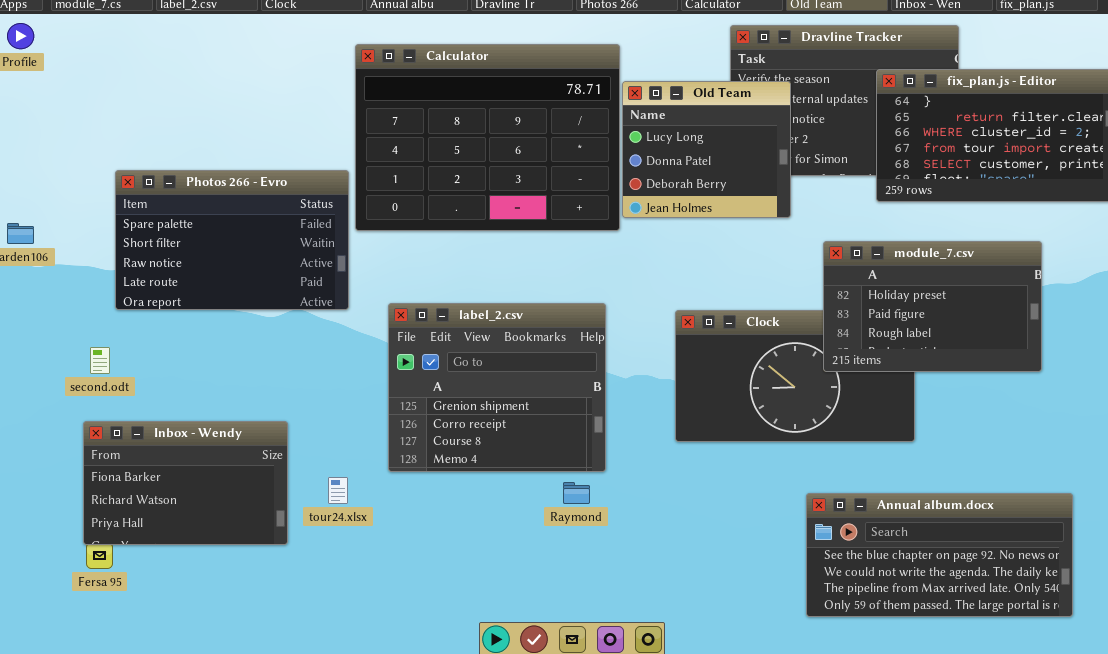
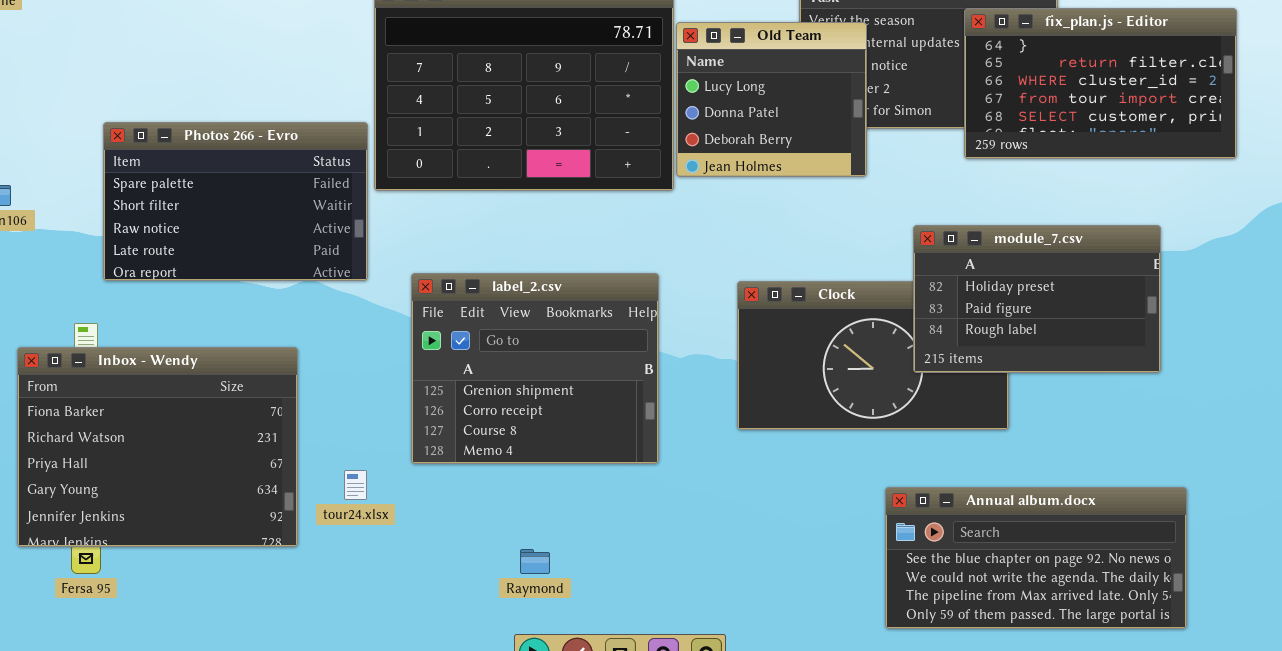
module_7.csv: [823,241,1042,372] -> [913,225,1161,373], moved
Inbox - Wendy: [83,421,288,545] -> [17,347,298,547], resized
Raymond: [563,482,590,504] -> [520,549,550,574], moved

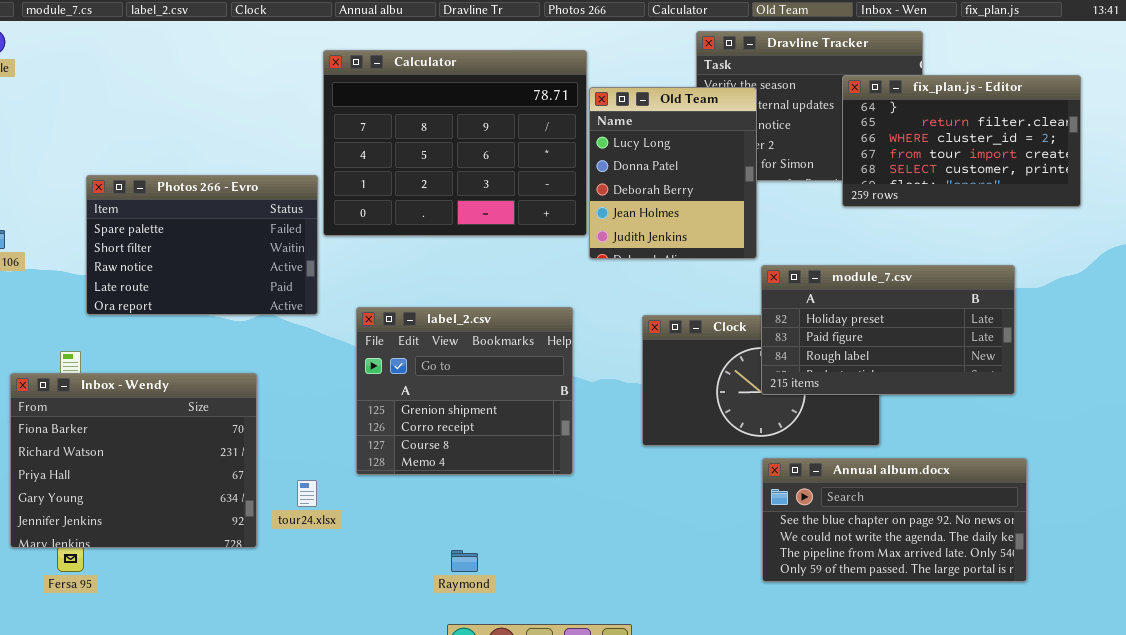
Old Team: [676,22,867,177] -> [589,87,757,259], resized
module_7.csv: [913,225,1161,373] -> [761,265,1015,395], resized
Annual album.docx: [885,487,1187,629] -> [762,458,1027,582], moved

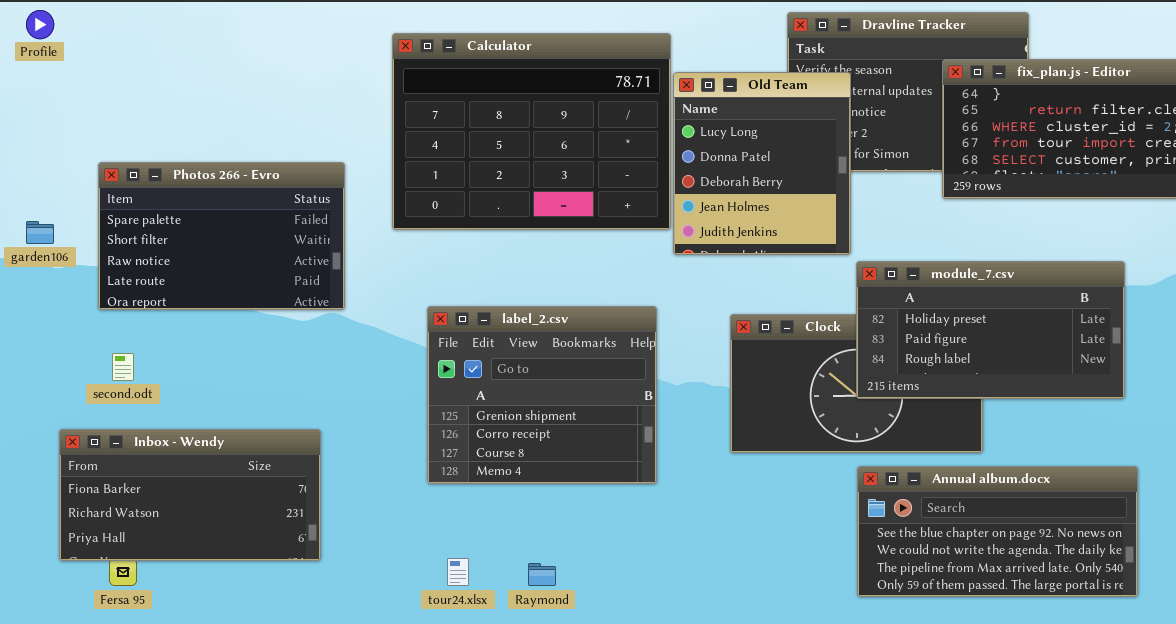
Photos 266 - Evro: [86,175,318,315] -> [98,162,345,310], moved
Inbox - Wendy: [10,373,257,548] -> [59,429,321,561], resized
tour24.xlsx: [297,480,317,507] -> [447,558,469,586], moved

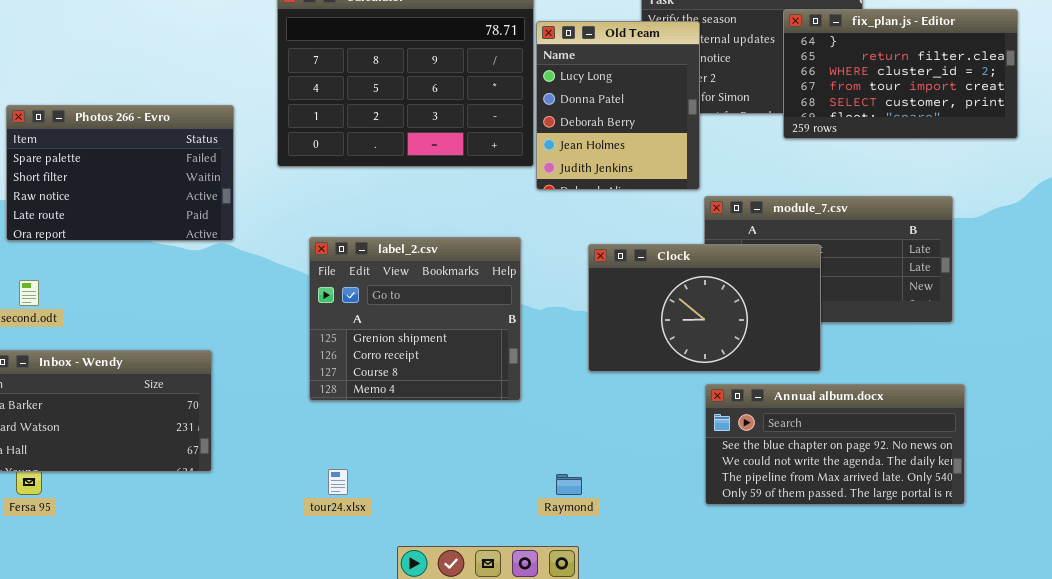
Clock: [730,314,983,453] -> [588,244,821,372], raised
Raymond: [528,563,556,586] -> [556,474,582,495], moved

